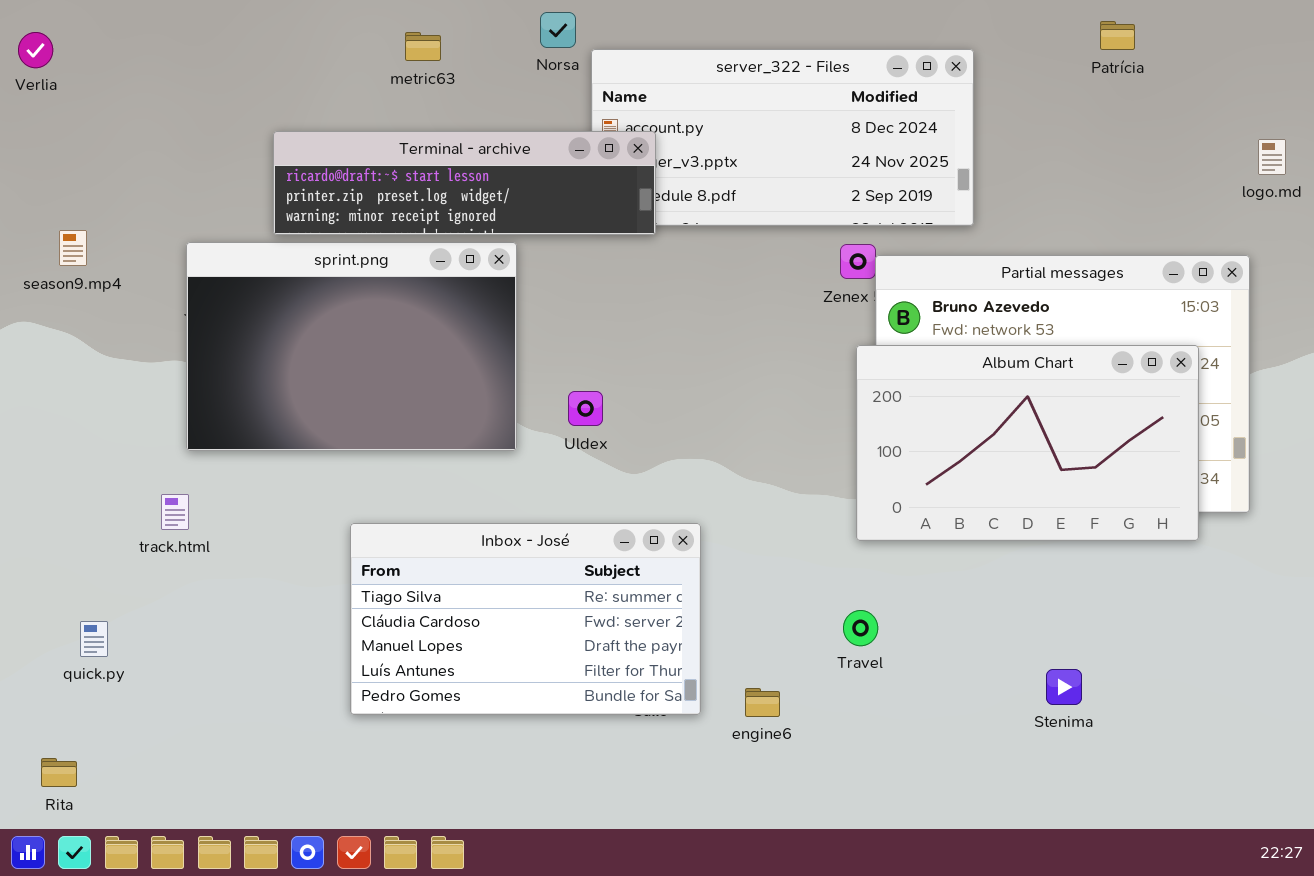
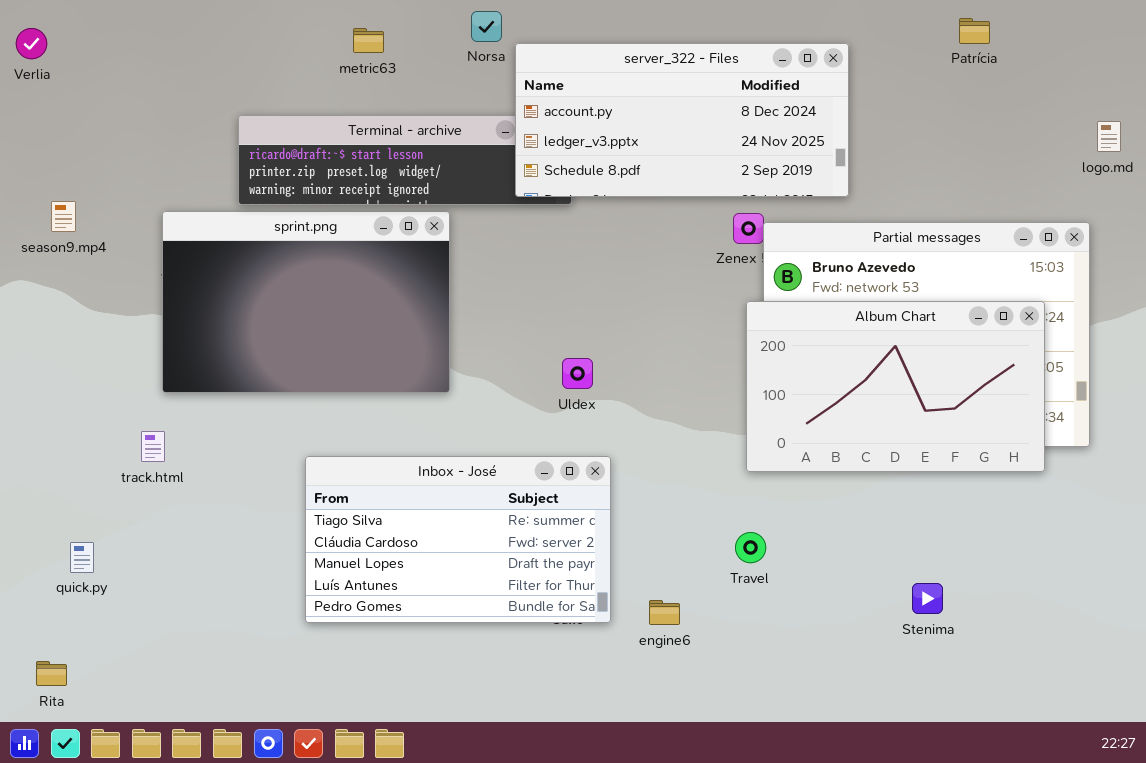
server_322 - Files: [591,49,974,226] -> [515,43,849,197], raised
Uldex: [568,391,603,426] -> [562,358,593,389], moved

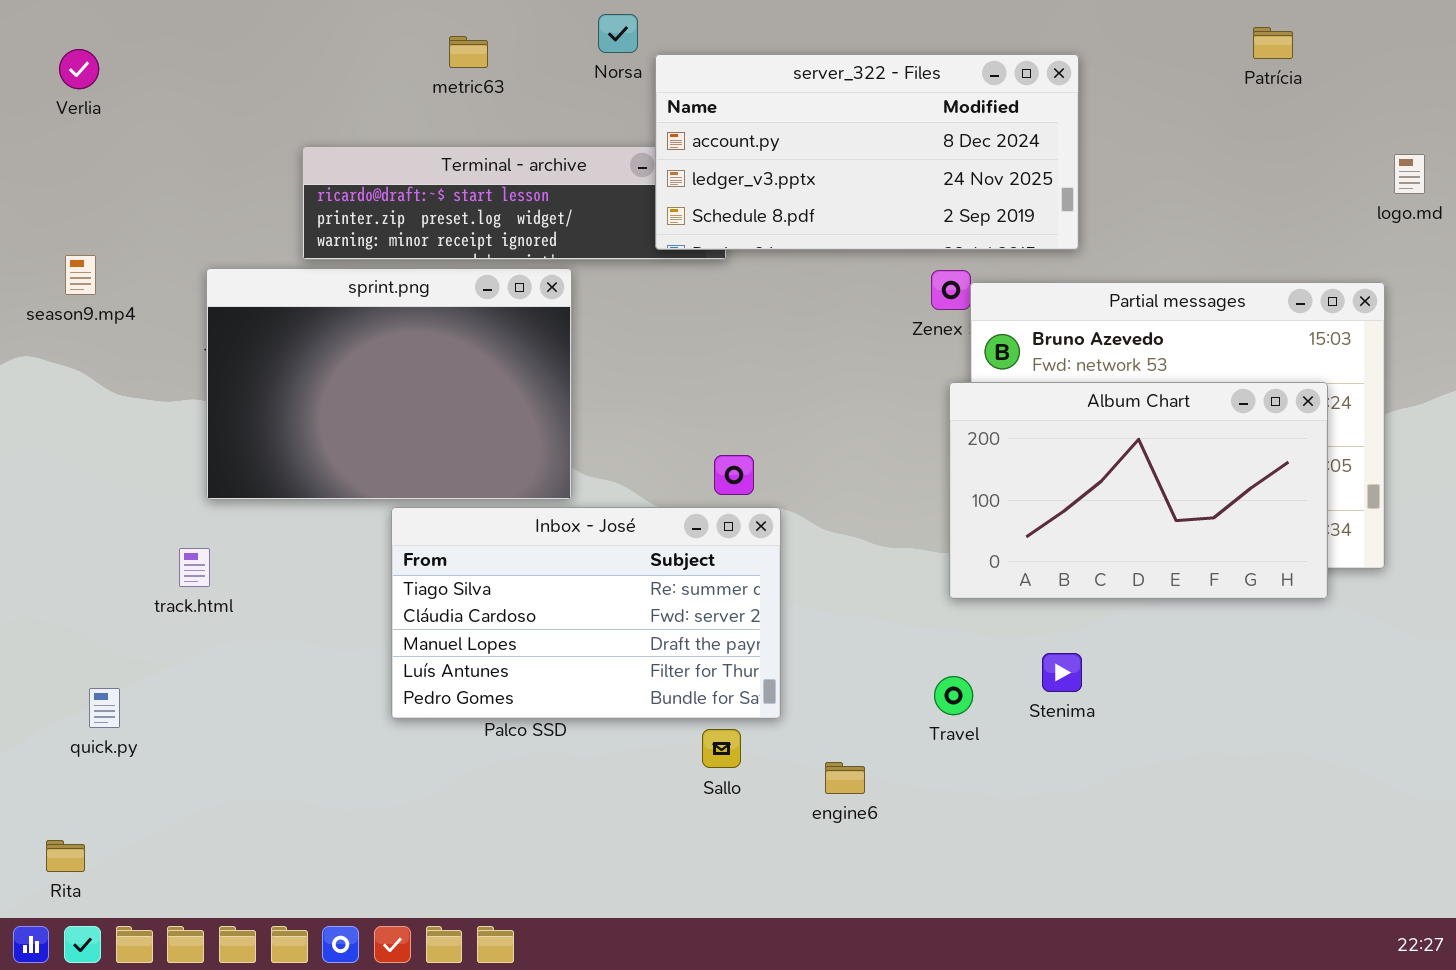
Patrícia: [959,18,990,44] -> [1253,27,1293,59], moved
Verlia: [16,28,47,59] -> [59,49,99,89], moved
Inbox - José: [305,456,611,623] -> [391,507,781,719], moved
Stenima: [912,583,943,614] -> [1042,653,1082,692], moved

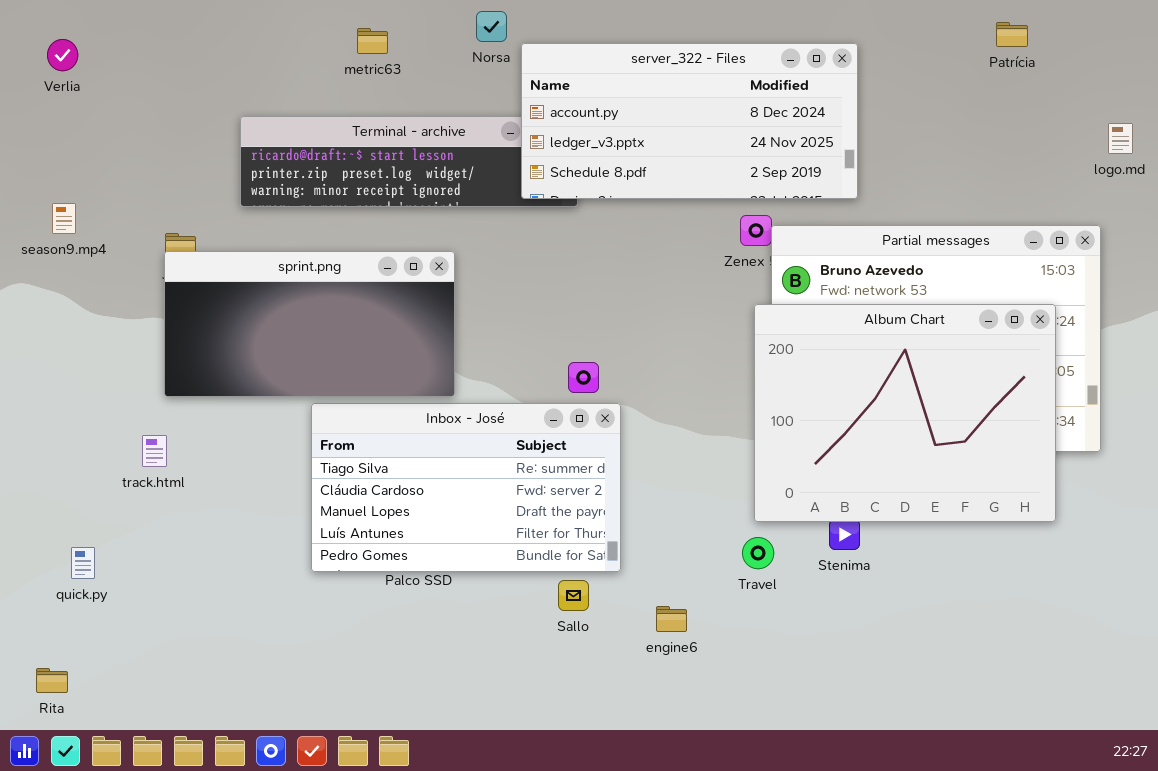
sprint.png: [206,268,572,500] -> [164,251,455,397], resized
Album Chart: [949,382,1328,599] -> [754,304,1056,522], resized

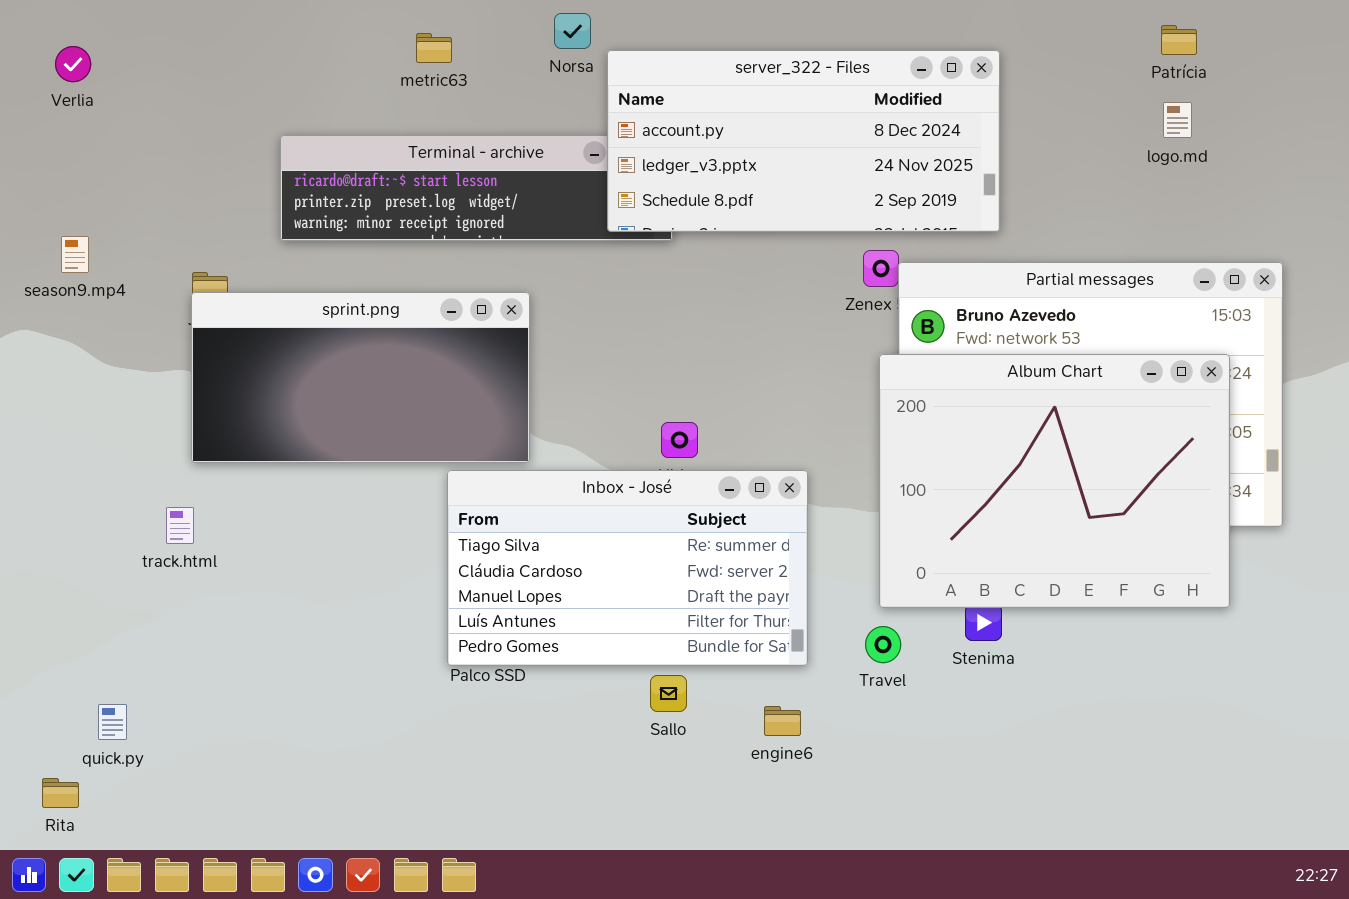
logo.md: [1108,123,1133,154] -> [1163,102,1192,138], moved
Inbox - José: [311,403,621,572] -> [447,470,808,666], moved
quick.py: [71,547,95,579] -> [98,704,127,740], moved

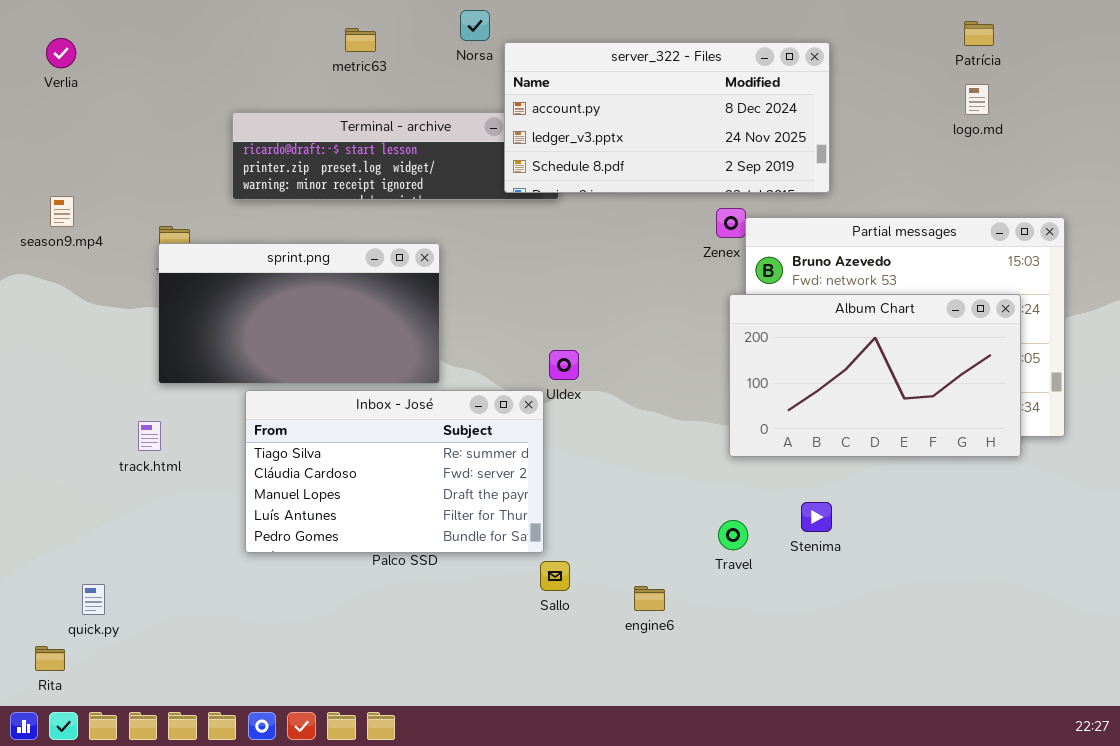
Album Chart: [879,354,1230,608] -> [729,294,1021,457], resized
Inbox - José: [447,470,808,666] -> [245,390,544,553], moved

